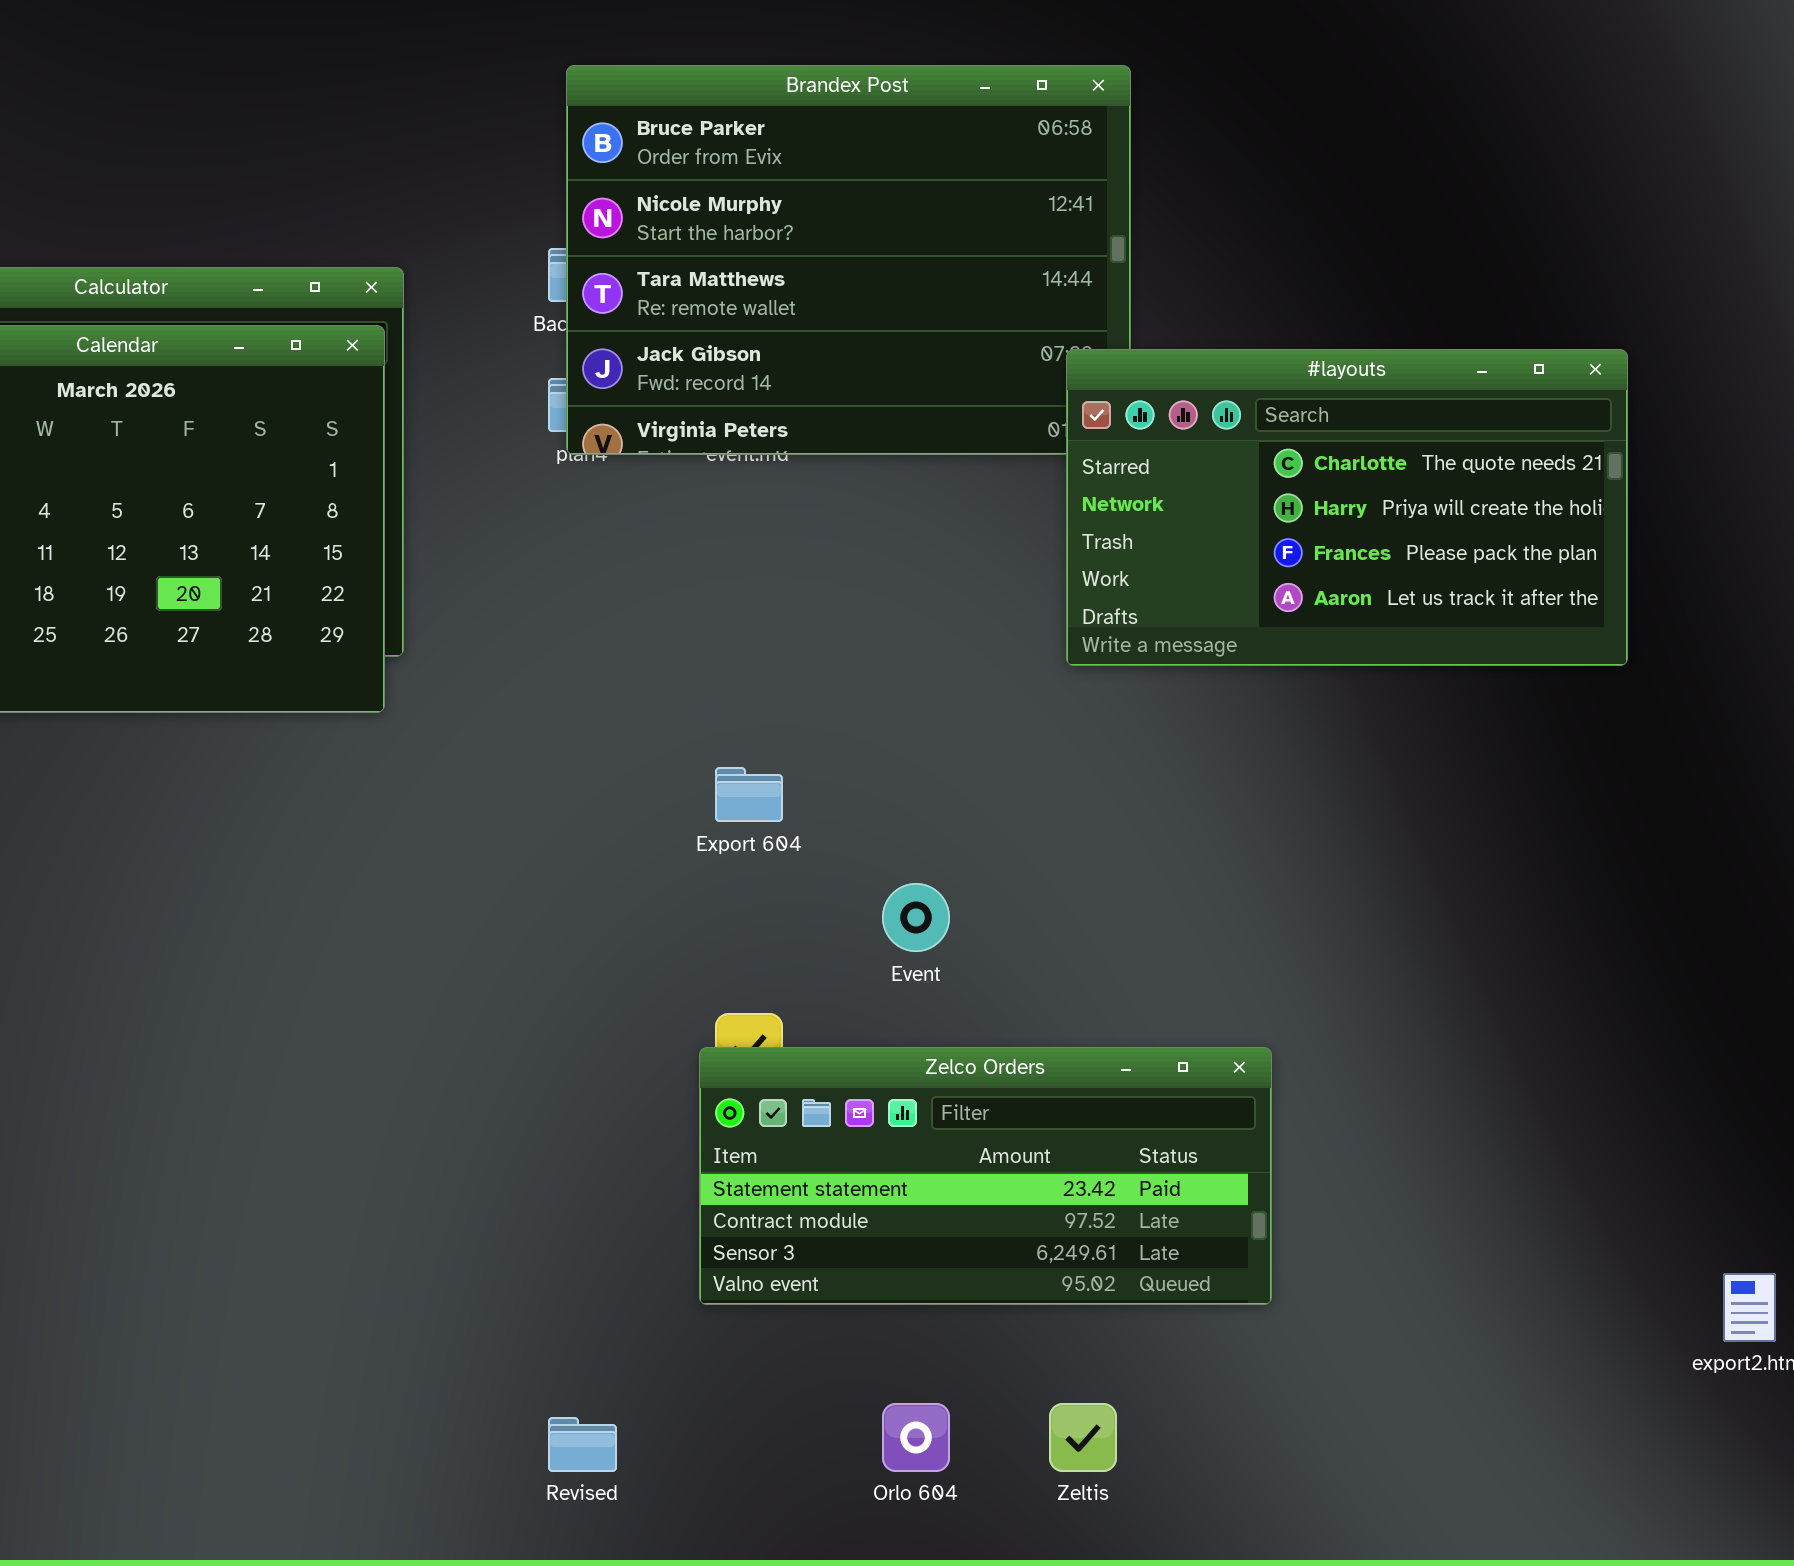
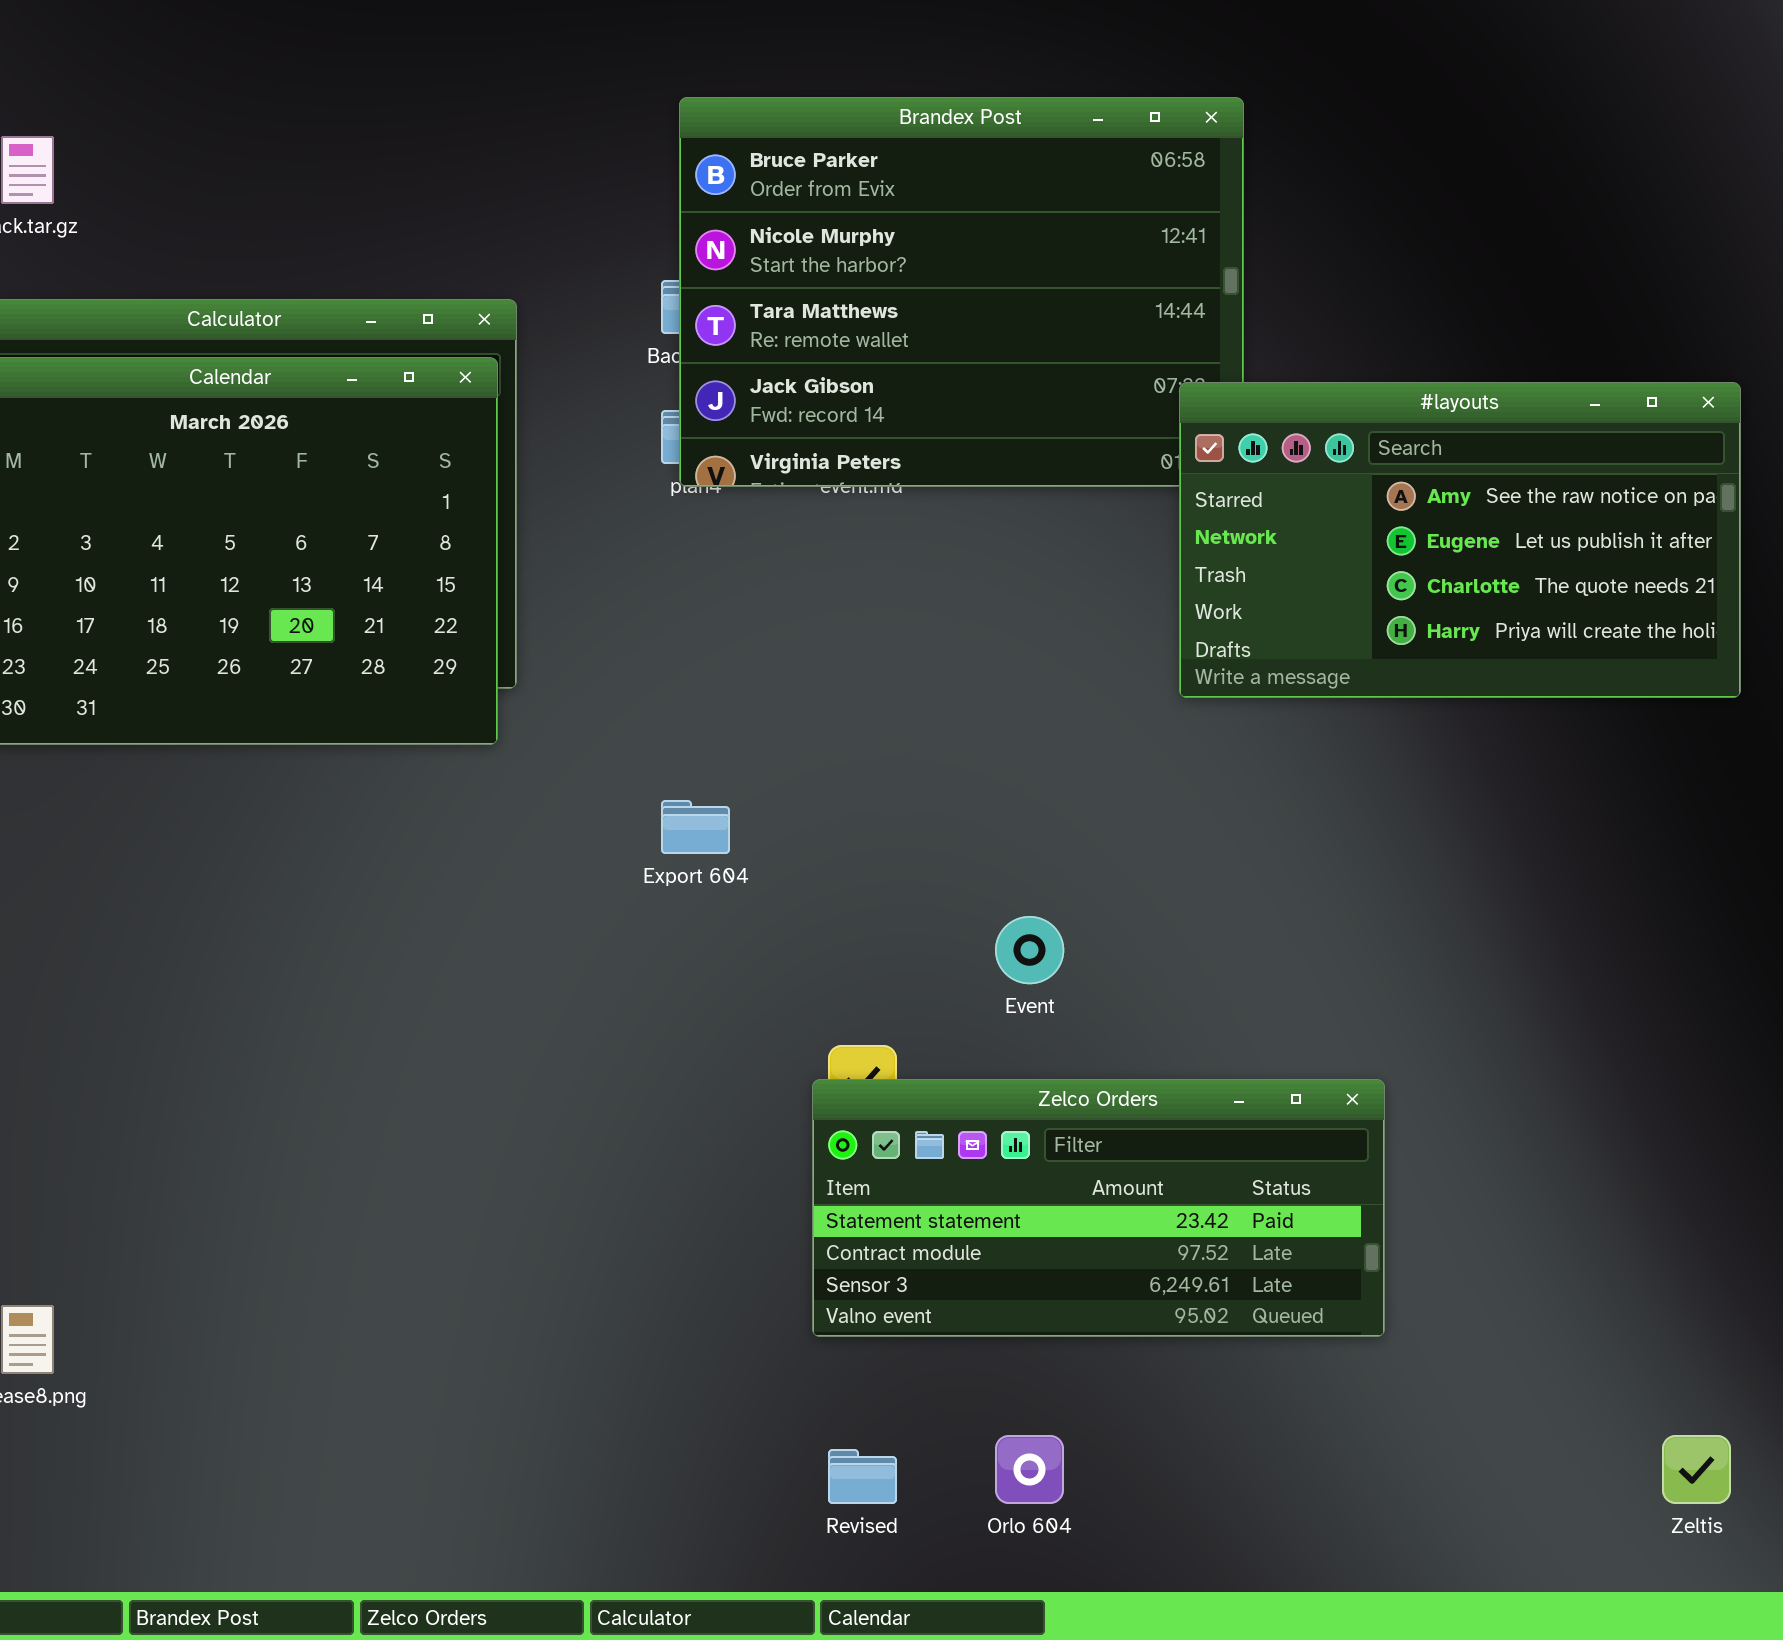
#layouts: [1066,349,1628,666] -> [1179,382,1741,698], scrolled up 2 rows
Export 604: [715,767,783,822] -> [661,800,730,854], moved
Zeltis: [1049,1403,1117,1472] -> [1662,1435,1731,1504], moved
Revised: [548,1417,617,1472] -> [828,1449,897,1504], moved

